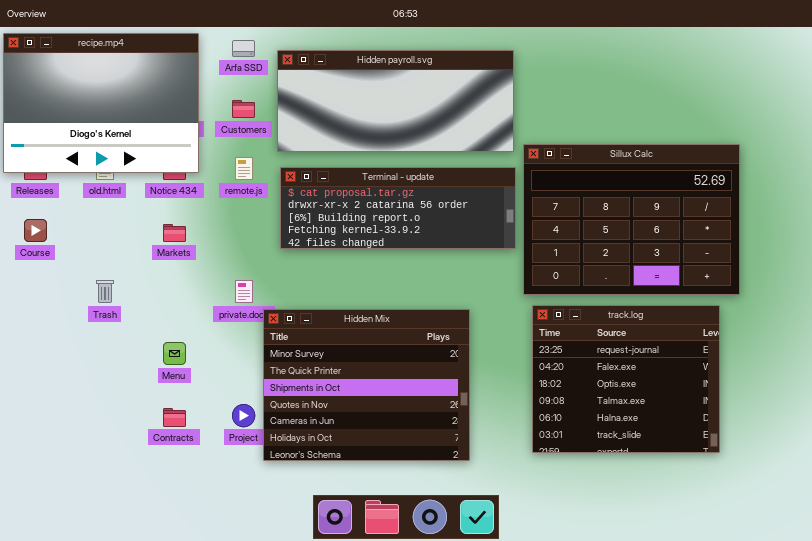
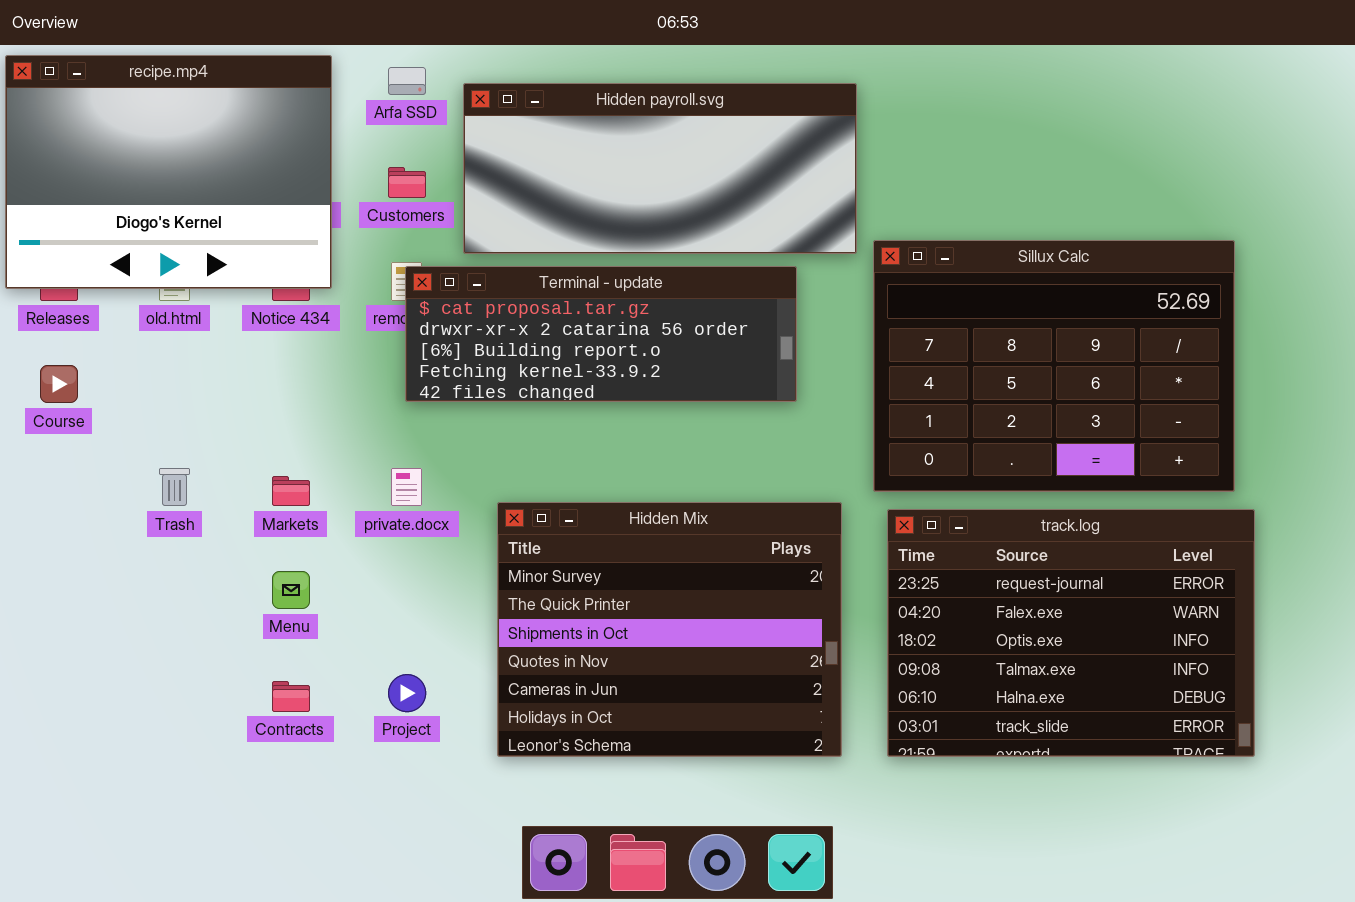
Terminal - update: [280,167,516,249] -> [405,266,797,402], moved
Markets: [163,224,186,242] -> [272,476,310,506], moved
track.log: [532,305,720,453] -> [887,509,1255,757], resized
Hidden Mix: [263,309,470,461] -> [497,502,842,757], moved

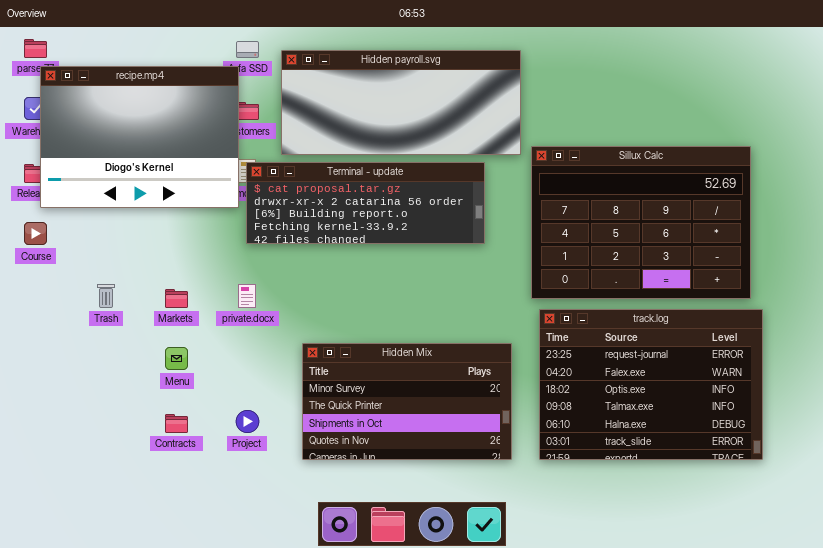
recipe.mp4: [5,55,332,289] -> [40,66,239,208], moved
Hidden Mix: [497,502,842,757] -> [302,343,512,460], resized

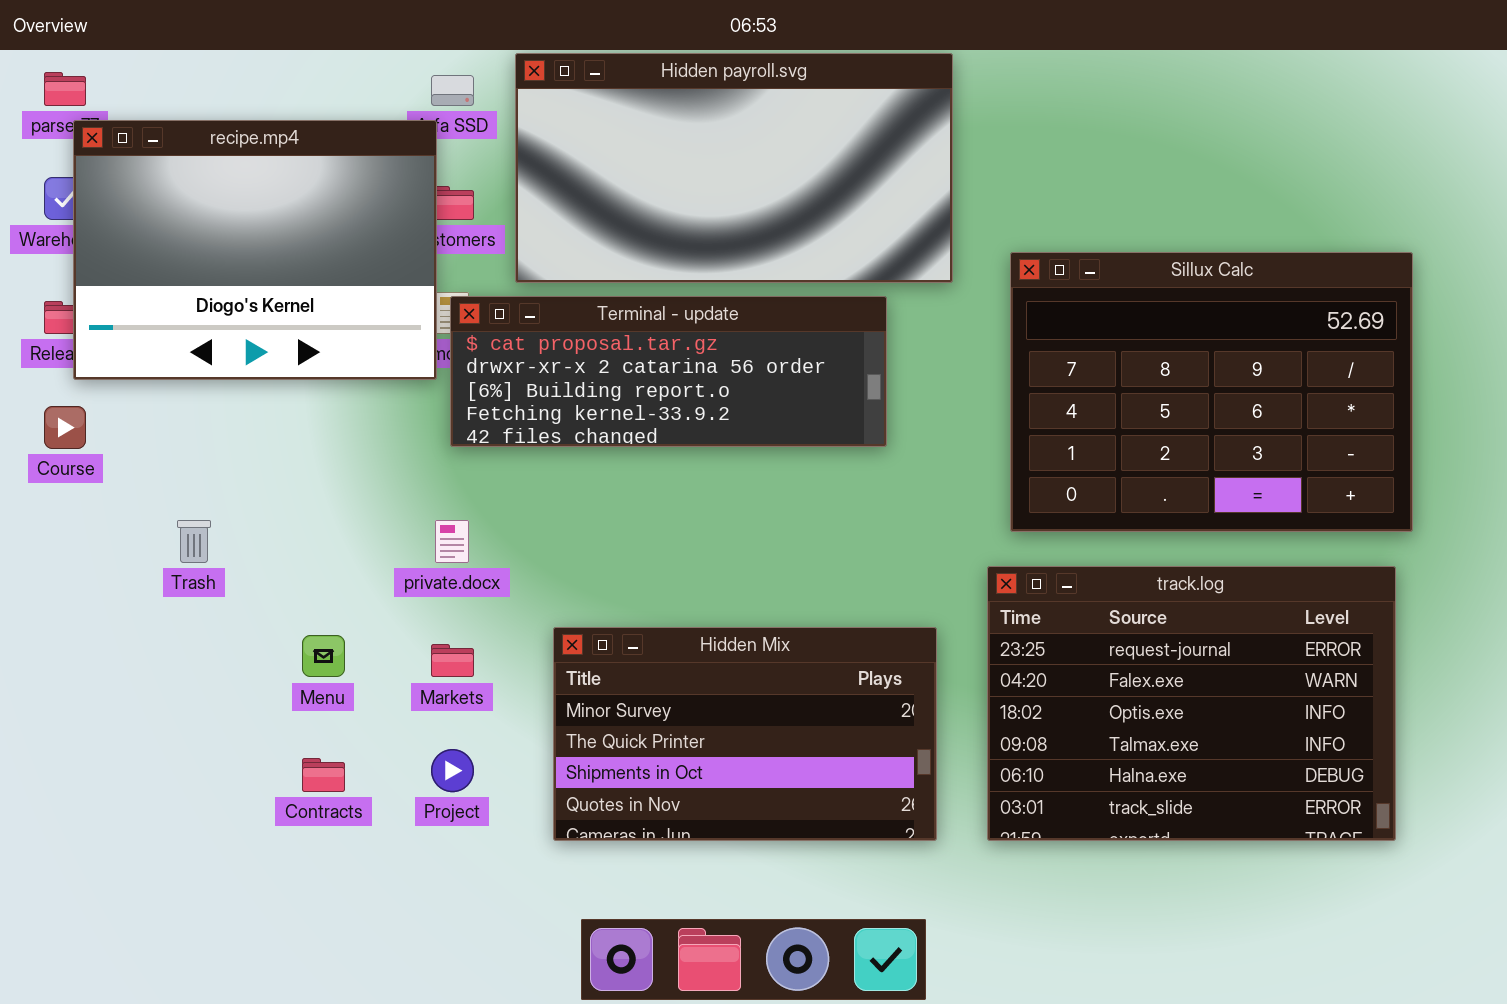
Hidden payroll.svg: [281,50,521,155] -> [515,53,953,283], resized
Sillux Calc: [531,146,751,299] -> [1010,252,1413,532], moved
Markets: [165,289,188,308] -> [431,644,474,677], moved

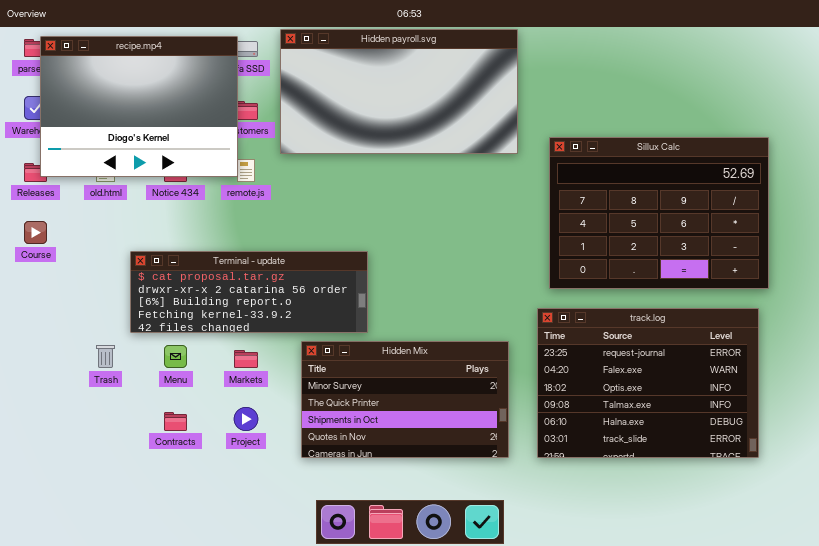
recipe.mp4: [73,120,437,380] -> [40,36,238,177], moved
Terminal - update: [450,296,887,447] -> [130,251,368,333], moved
Trash: [177,520,211,563] -> [96,345,115,368], moved

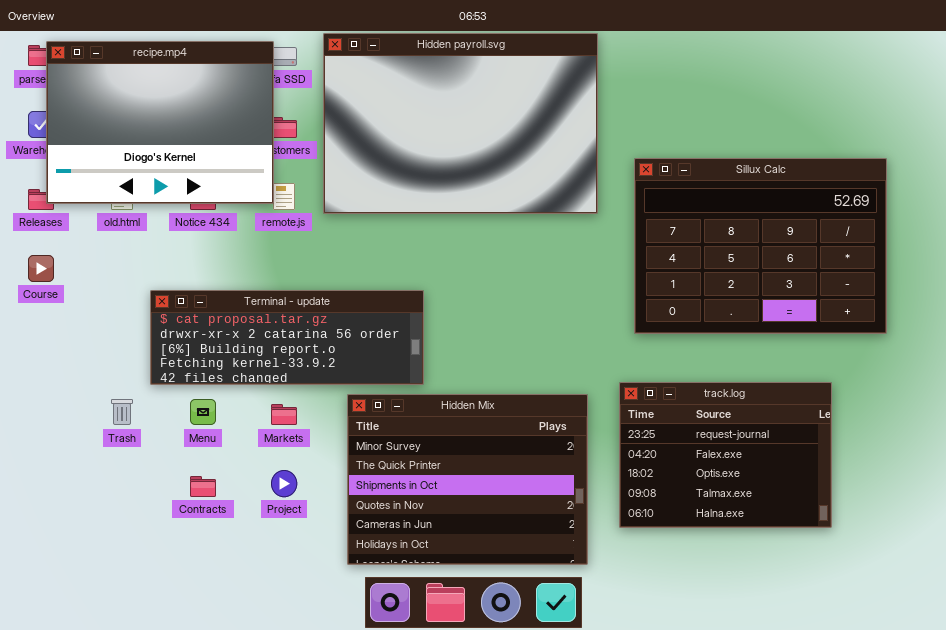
Hidden payroll.svg: [280,29,518,154] -> [323,33,598,214], resized
track.log: [537,308,759,458] -> [619,382,832,528], resized
Hidden Mix: [301,341,509,458] -> [347,394,588,565], resized

